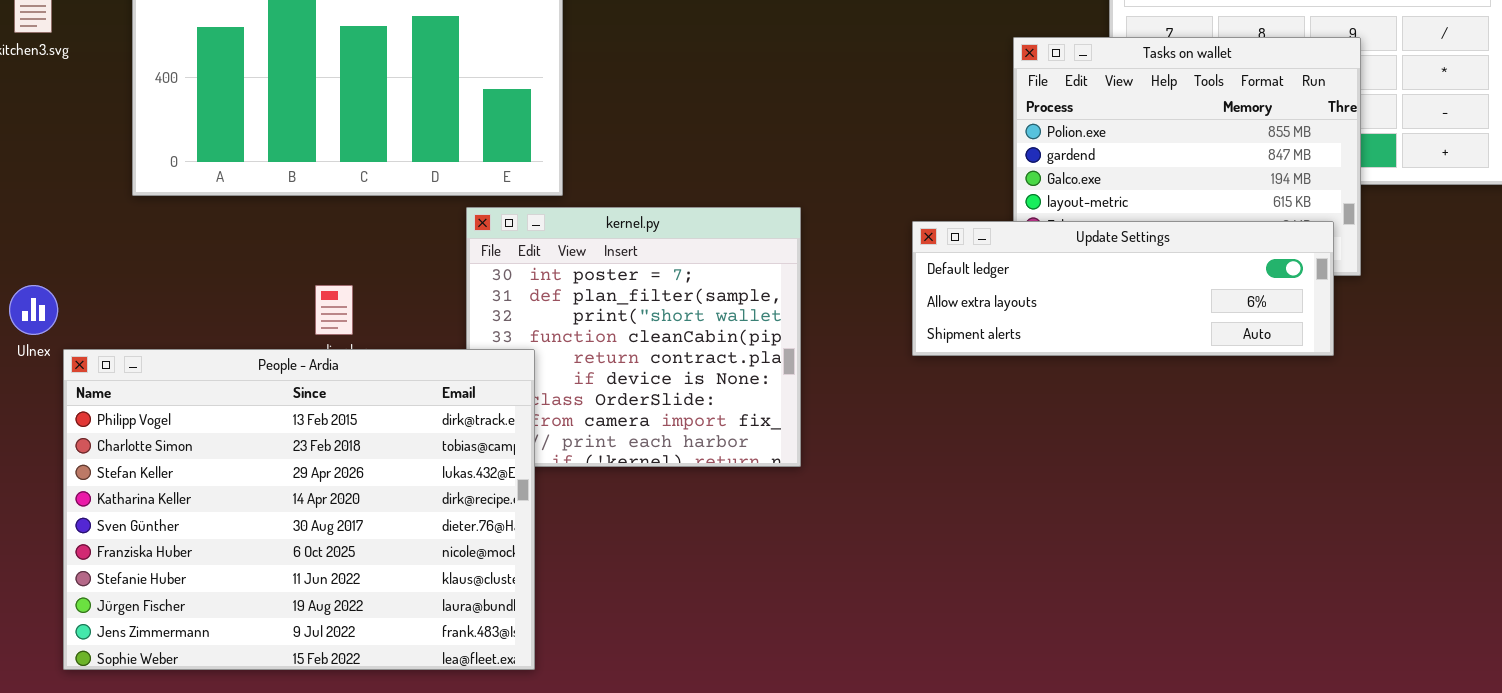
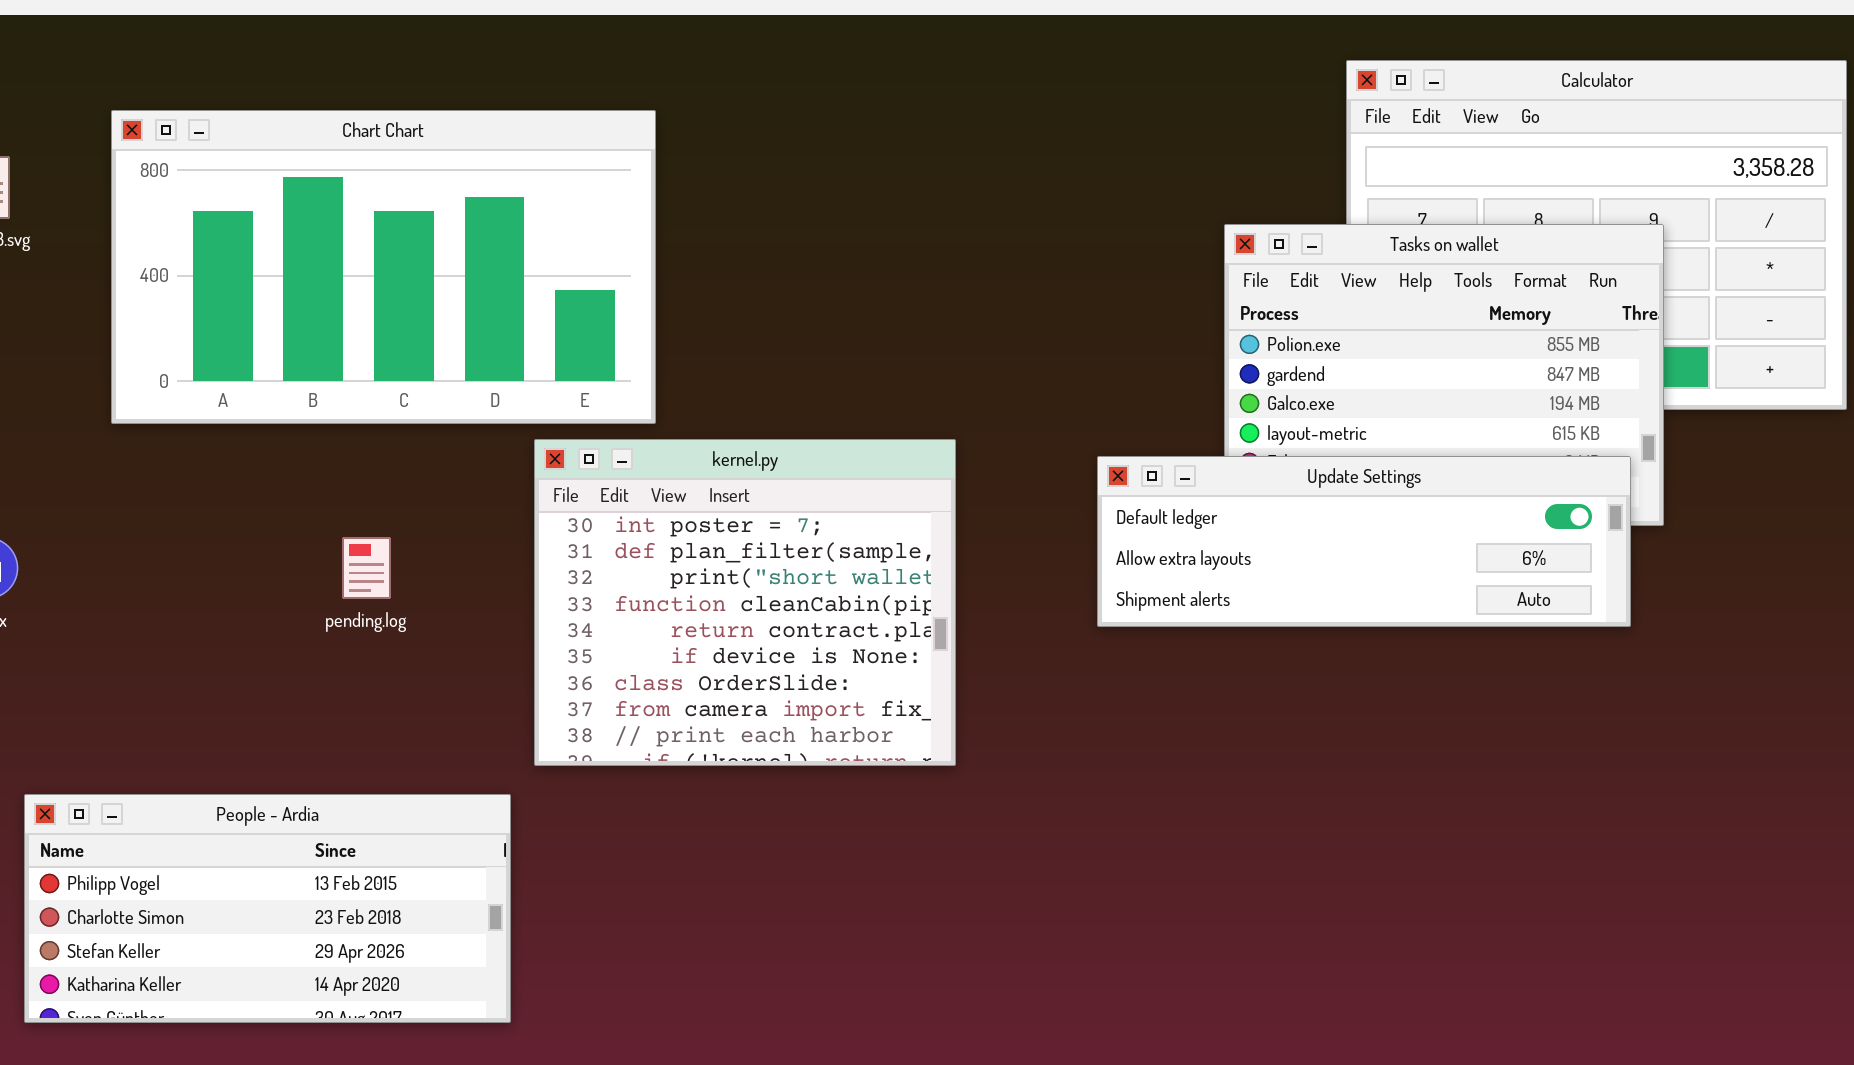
People - Ardia: [63,349,535,670] -> [24,794,511,1023], resized

